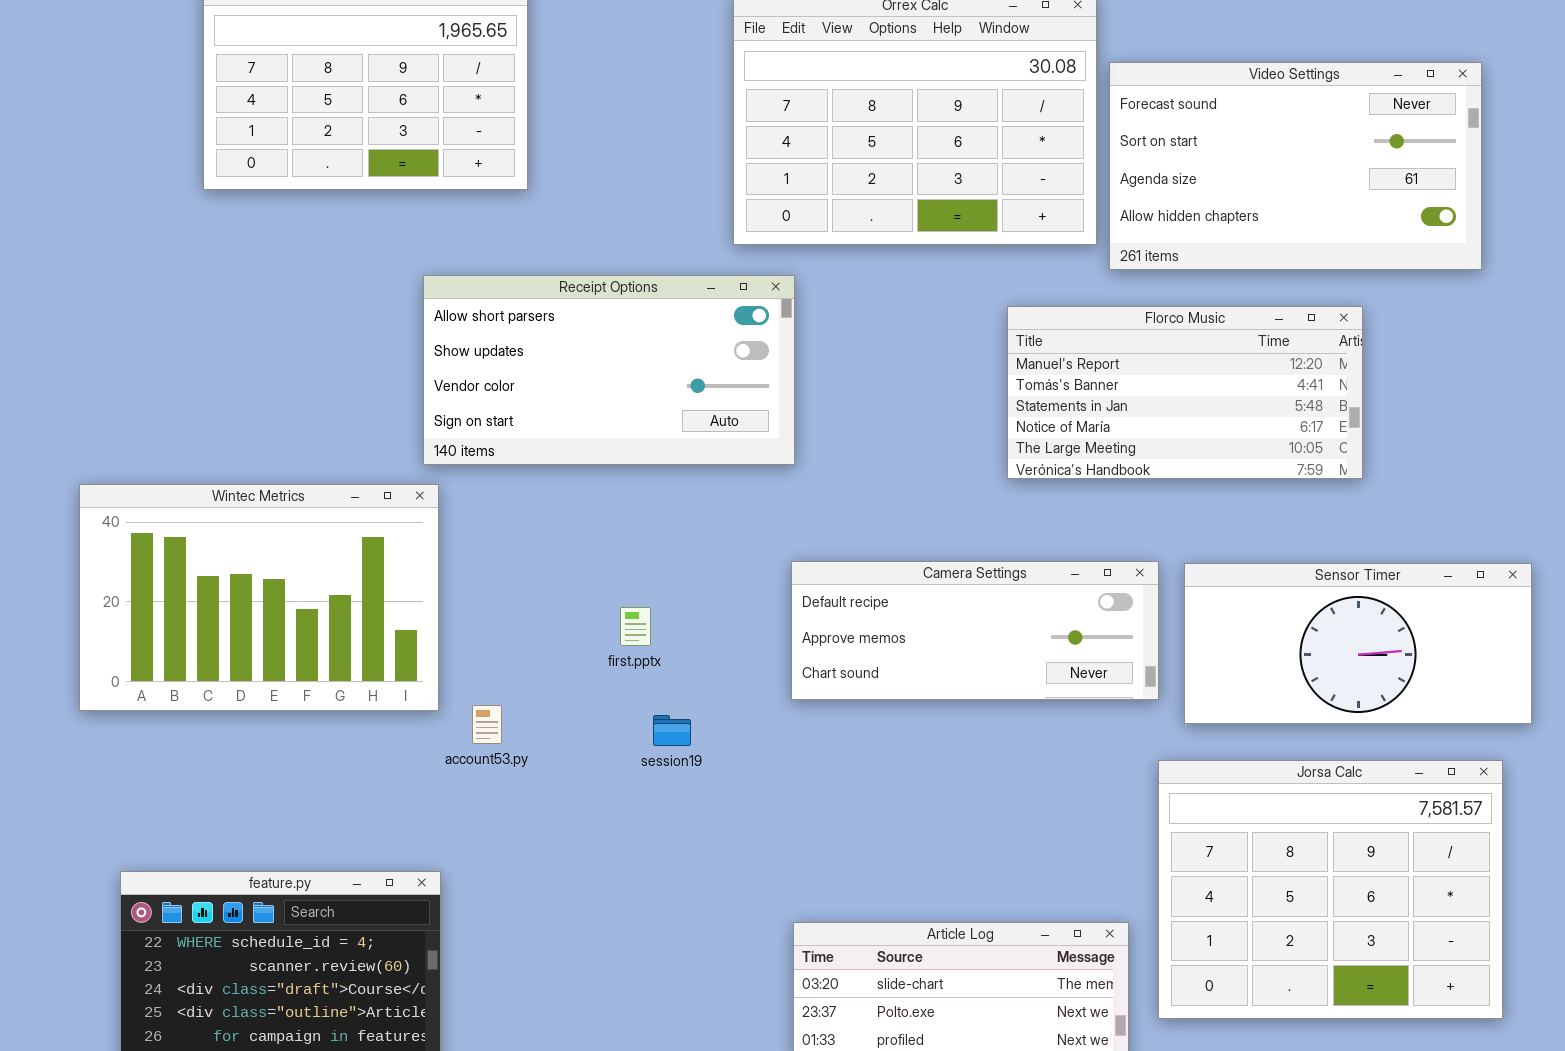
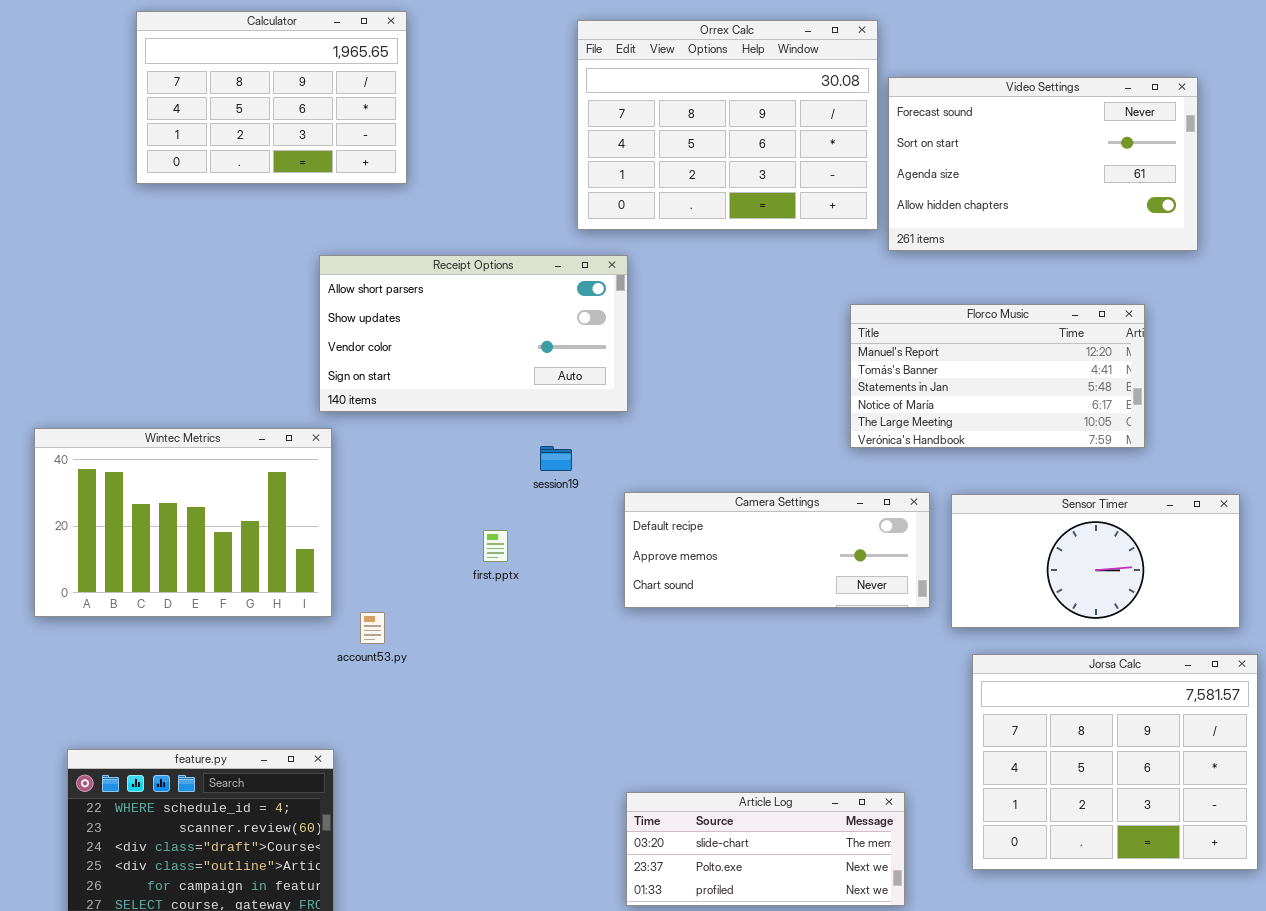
Florco Music: [1007,306,1363,479] -> [850,304,1145,448], moved
session19: [653,715,691,746] -> [540,446,572,471], moved
Jorsa Calc: [1158,760,1503,1019] -> [972,654,1258,870], moved

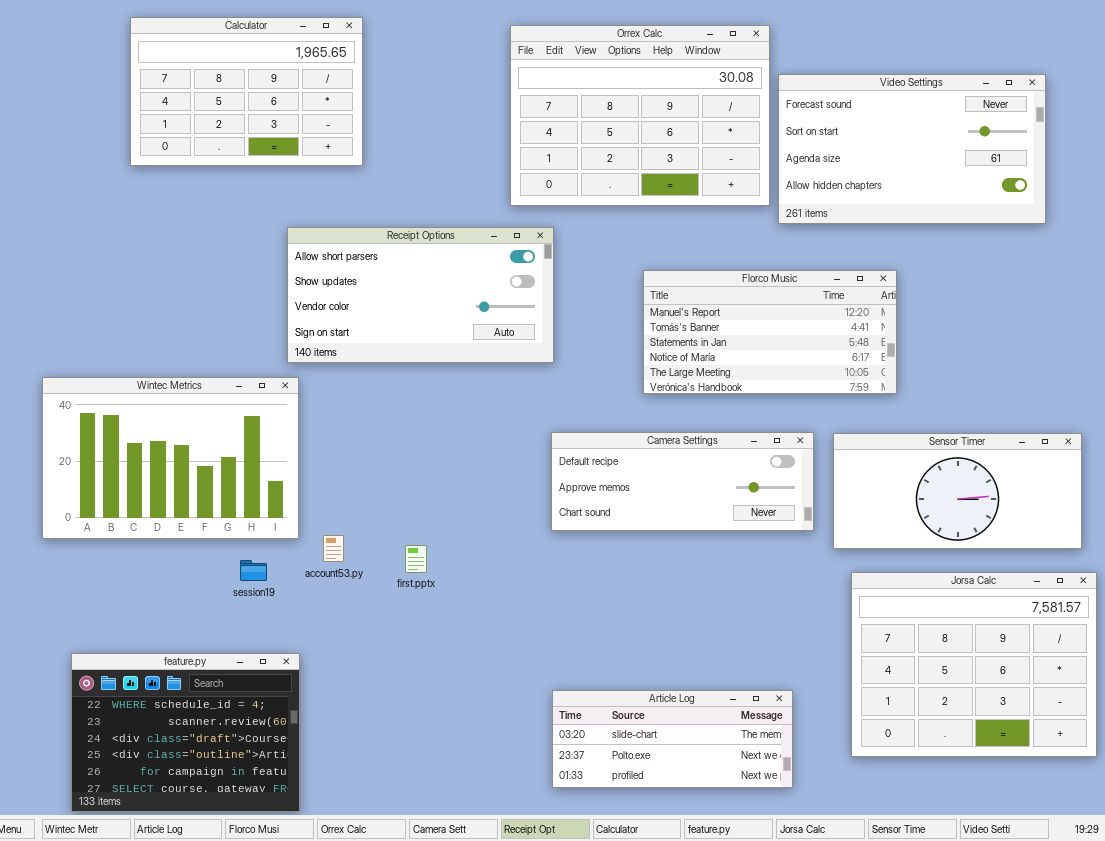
Florco Music: [850,304,1145,448] -> [643,270,897,394], moved
session19: [540,446,572,471] -> [240,560,267,581], moved
first.pptx: [483,530,508,562] -> [405,545,427,573], moved

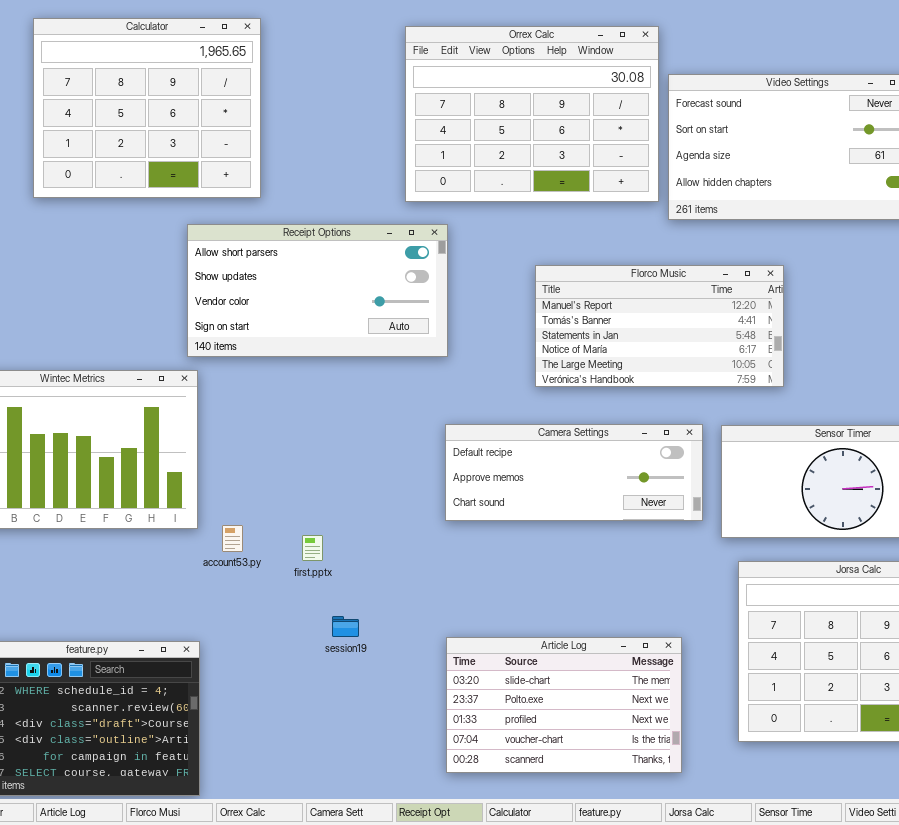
Calculator: [130,17,363,166] -> [33,18,261,198], resized
session19: [240,560,267,581] -> [332,616,359,637], moved
Article Log: [552,690,793,788] -> [446,637,682,773], resized

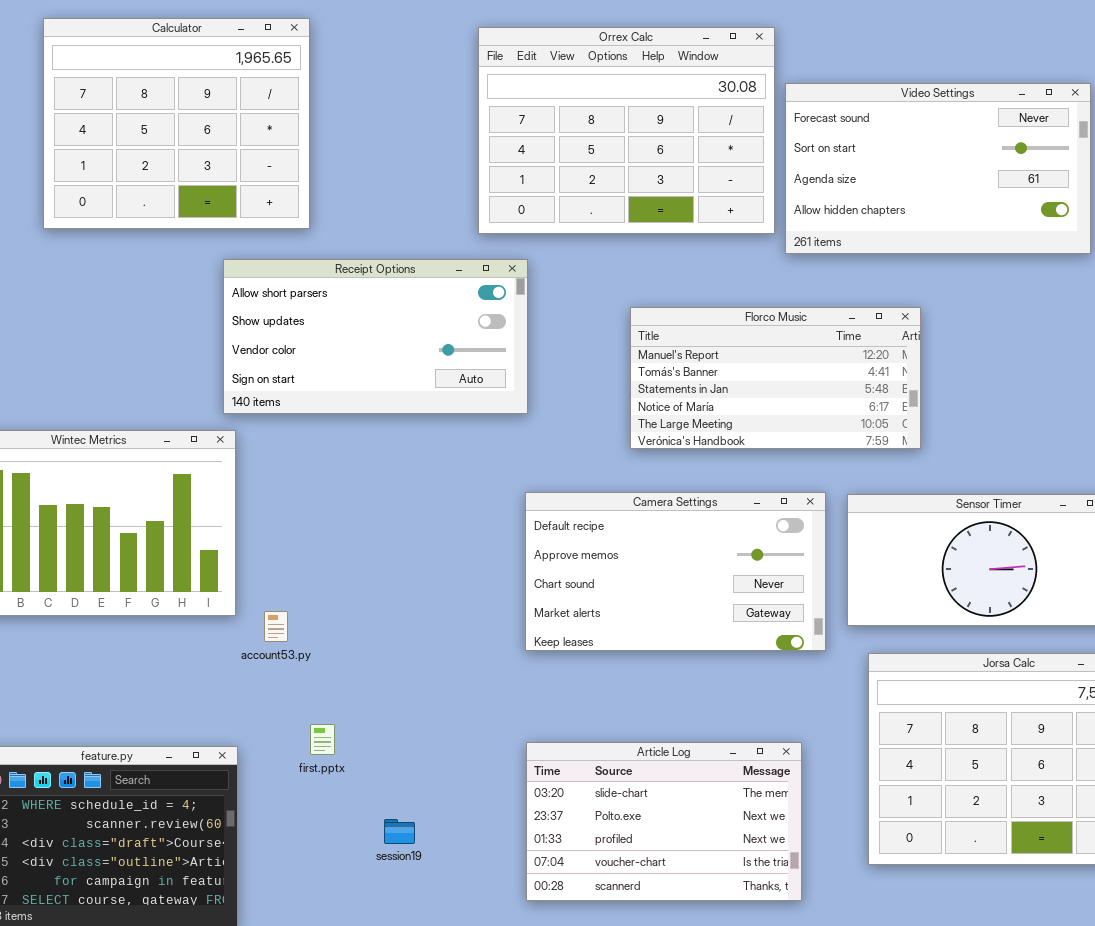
Camera Settings: [445,424,703,521] -> [525,492,826,651], resized
first.pptx: [302,535,323,561] -> [310,724,335,755], moved
session19: [332,616,359,637] -> [384,819,415,844], moved

